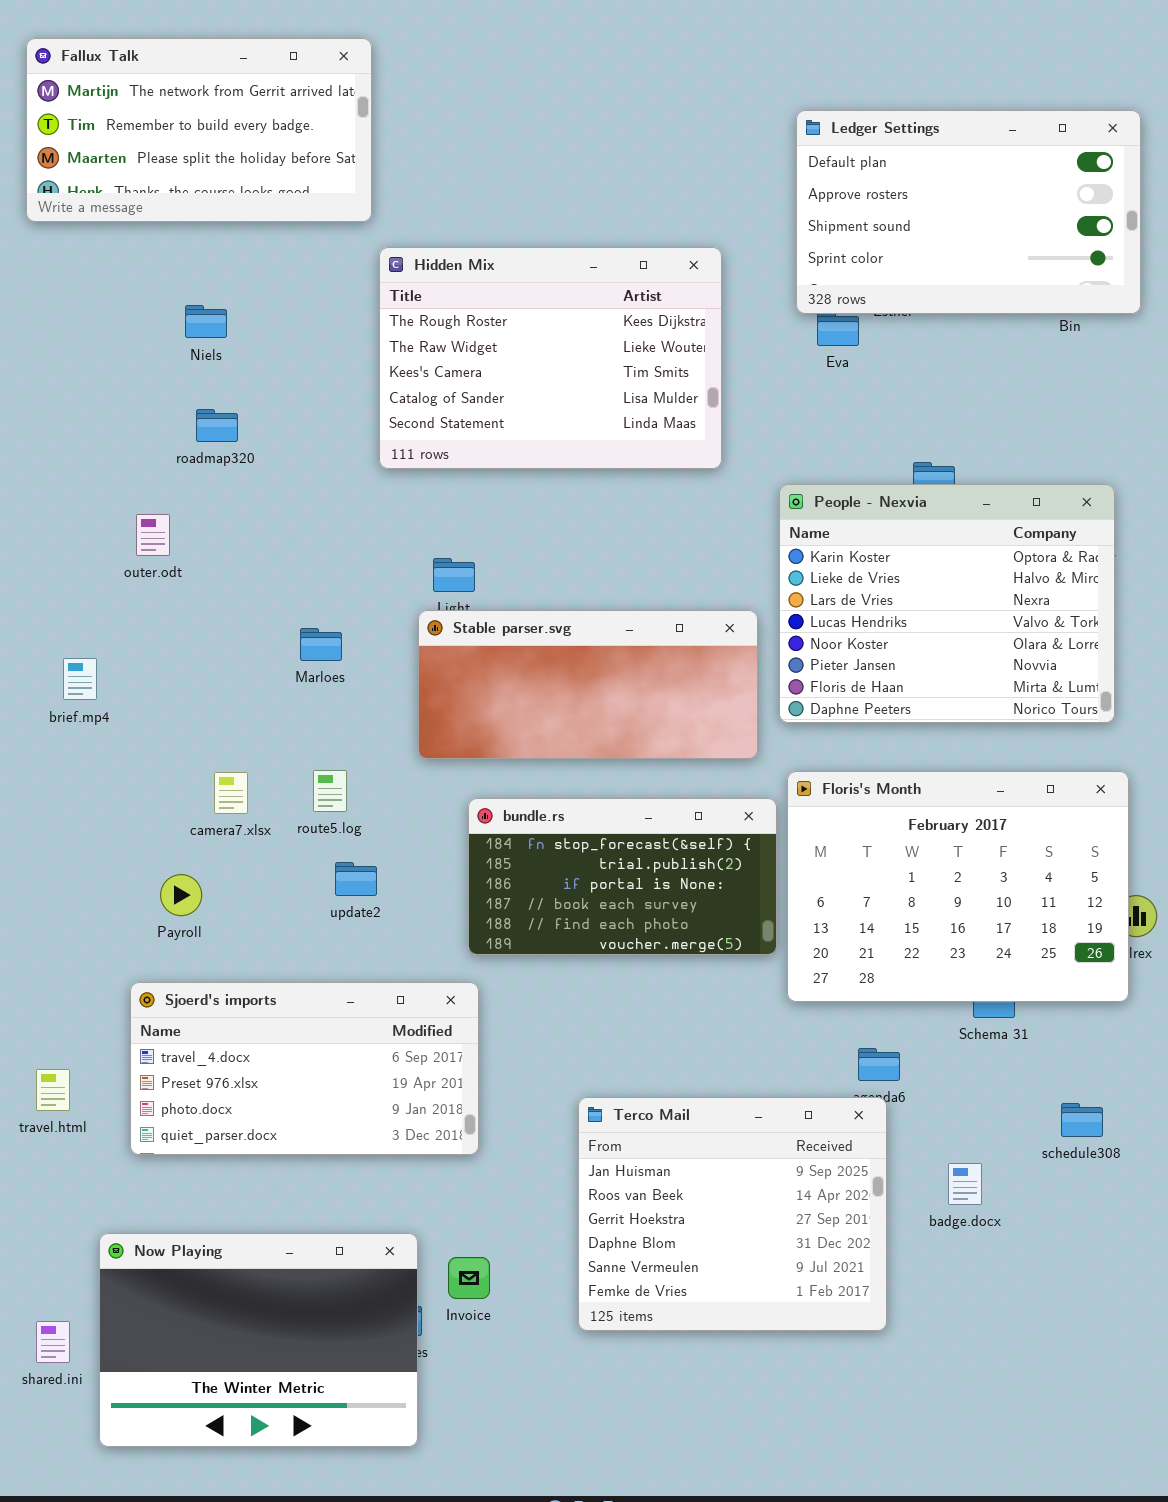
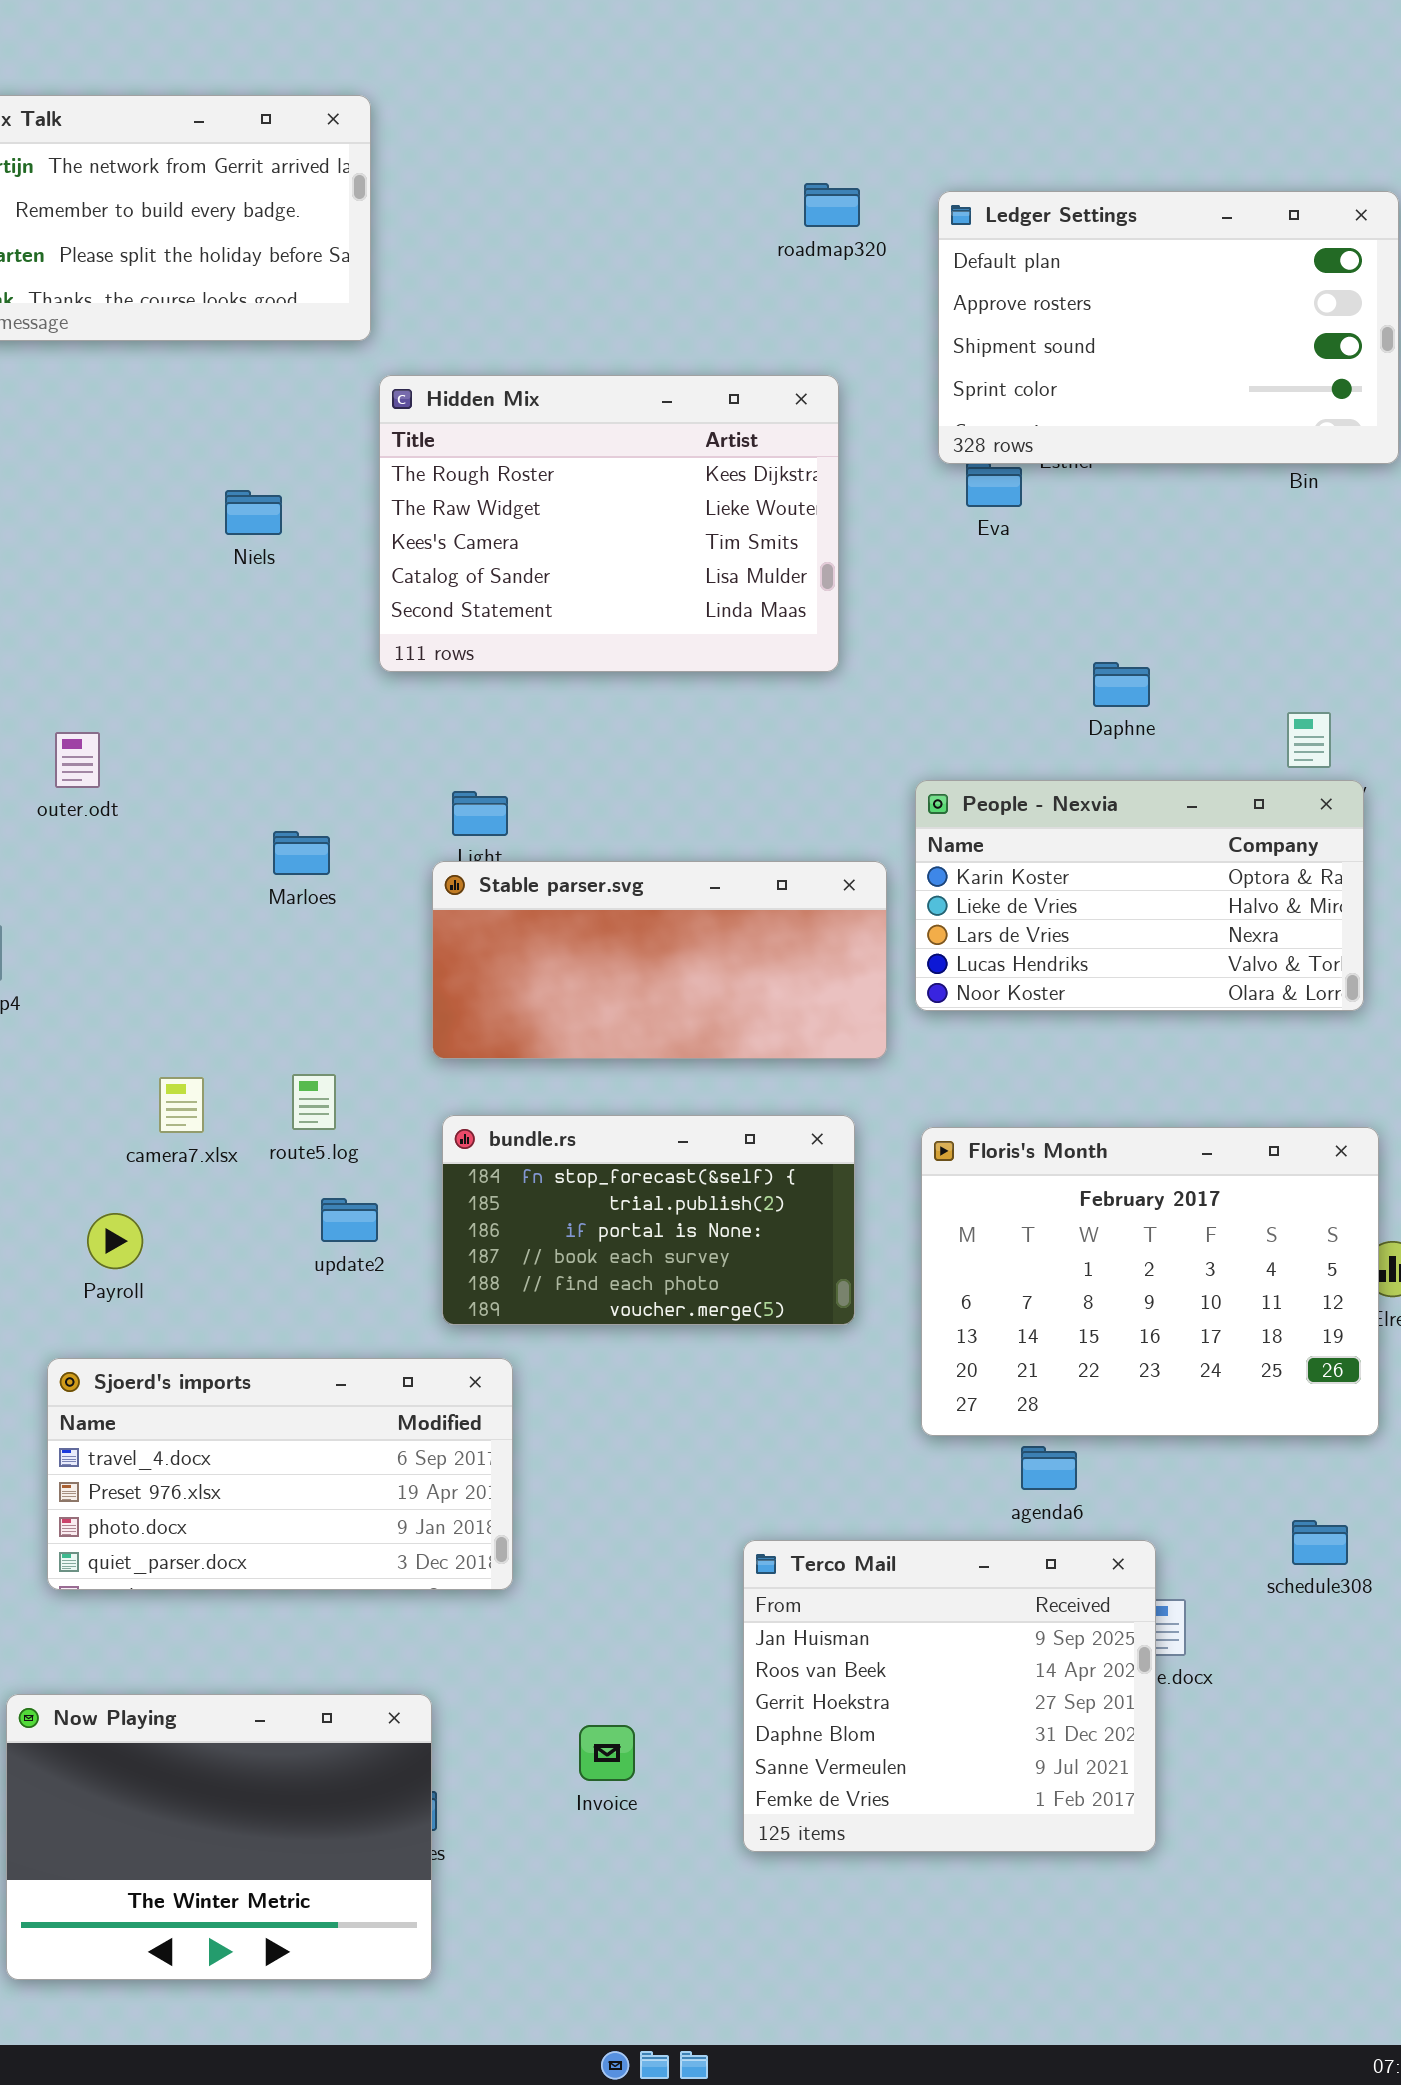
Niels: [185,305,227,338] -> [225,490,282,535], moved
roadmap320: [196,409,238,442] -> [804,183,860,227], moved
People - Nexvia: [779,484,1115,723] -> [915,780,1364,1011], resized
Marloes: [300,628,342,661] -> [273,831,330,875], moved
Floris's Month: [787,771,1129,1002] -> [921,1127,1379,1436], moved
bundle.rs: [468,798,777,955] -> [442,1115,855,1325], moved
Terco Mail: [578,1097,887,1331] -> [743,1540,1156,1852], moved
Invoice: [448,1257,490,1299] -> [579,1725,635,1781], moved

